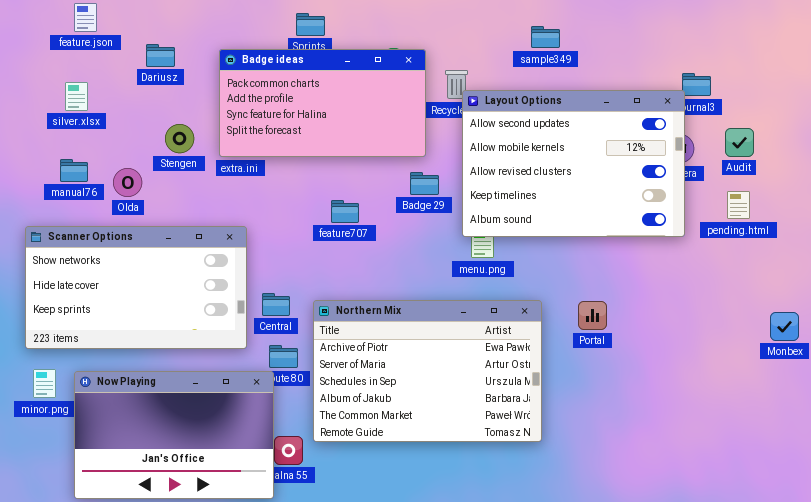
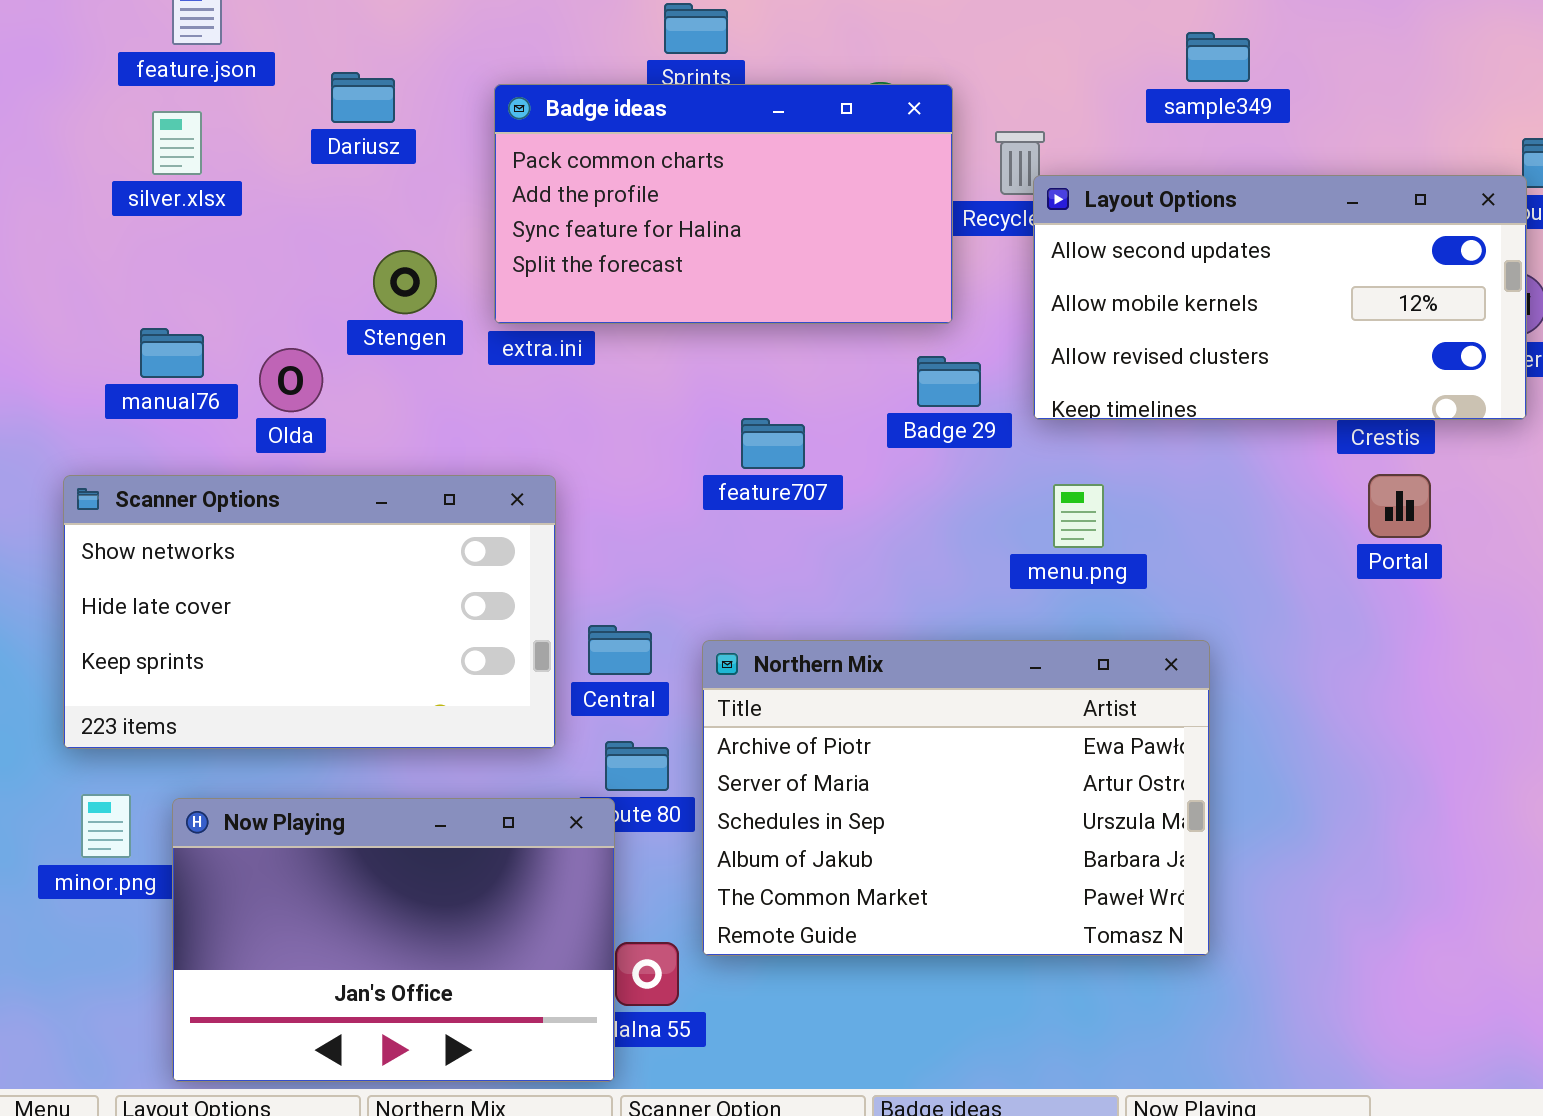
silver.xlsx: [65,82,88,111] -> [152,111,202,175], moved
Layout Options: [462,90,685,237] -> [1033,175,1527,420], resized
Portal: [578,301,607,330] -> [1368,474,1431,538], moved

